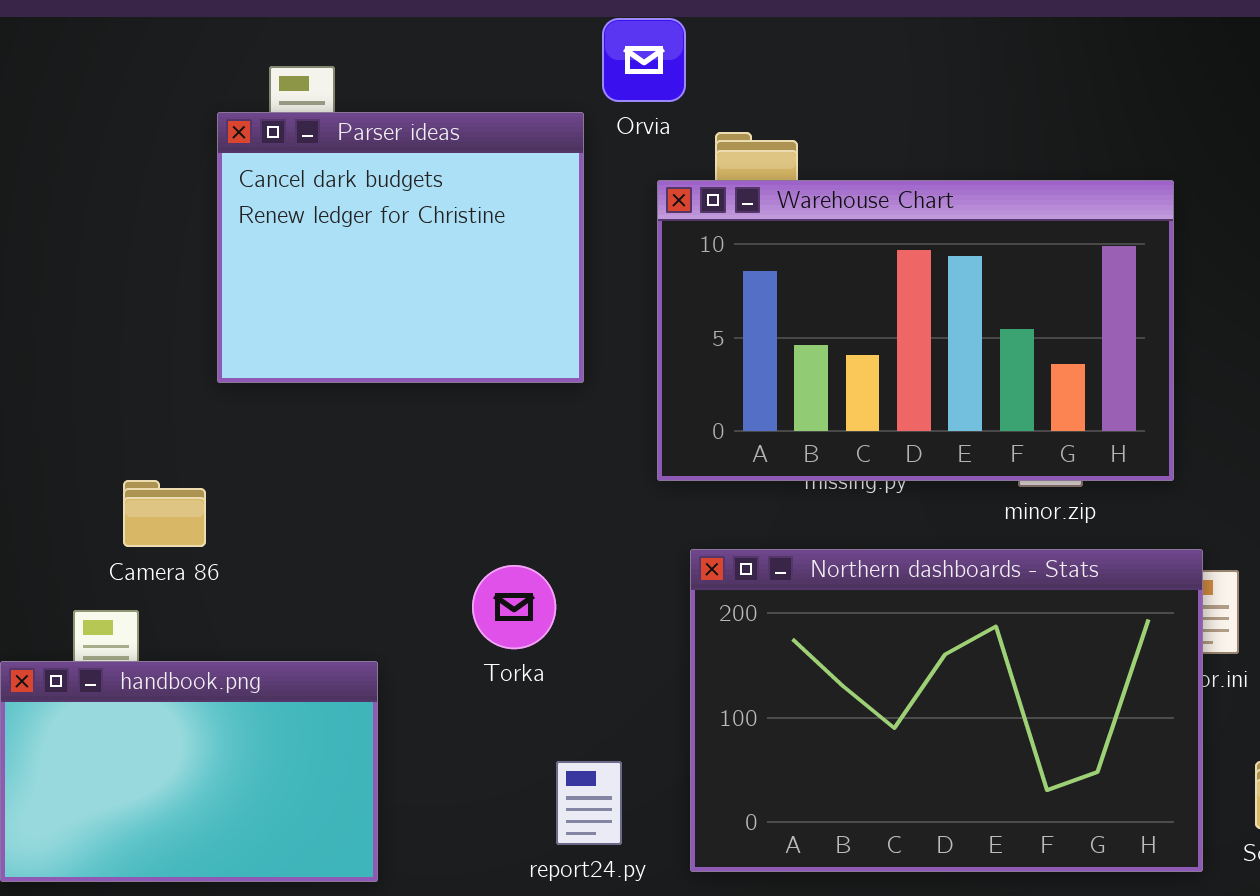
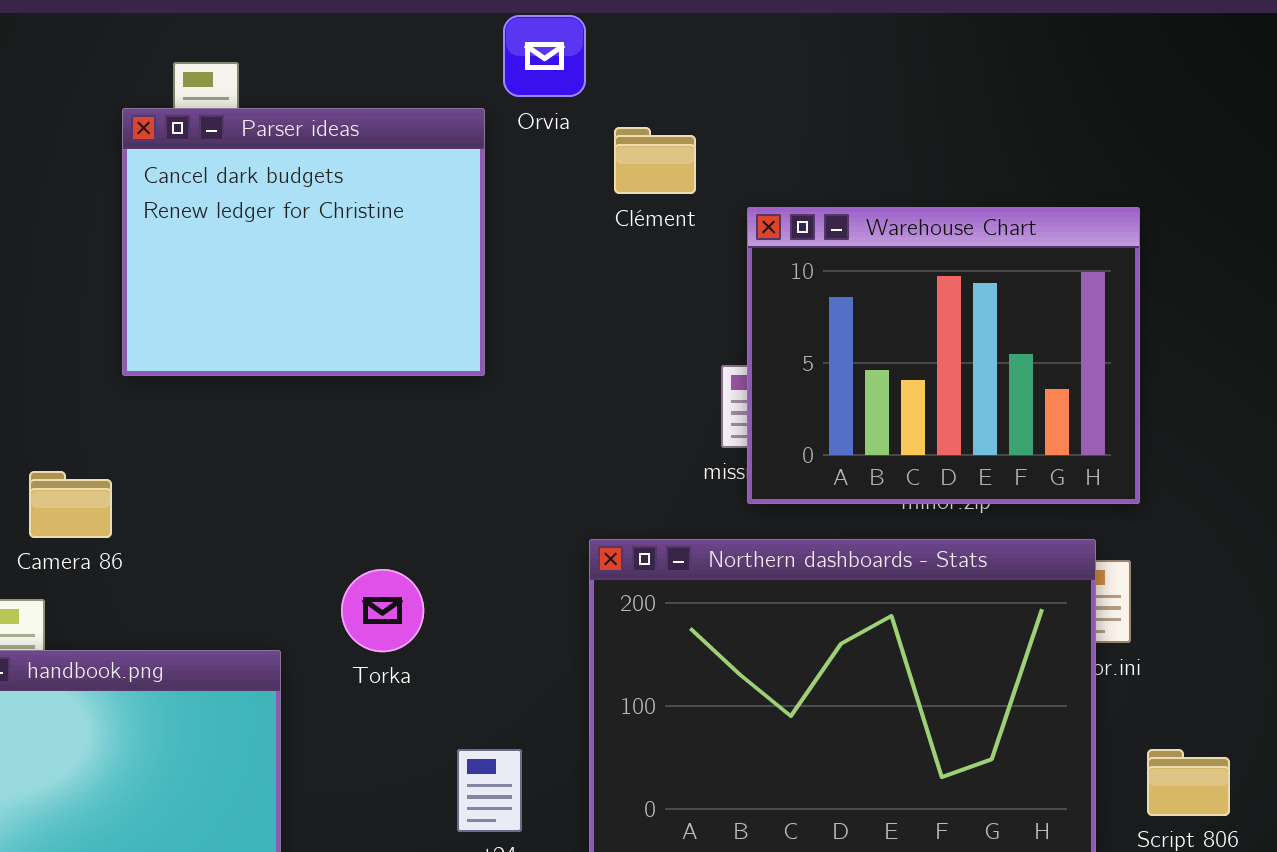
Warehouse Chart: [657,180,1174,481] -> [747,207,1140,504], moved, resized
Torka: [472,565,556,649] -> [341,569,424,652], moved

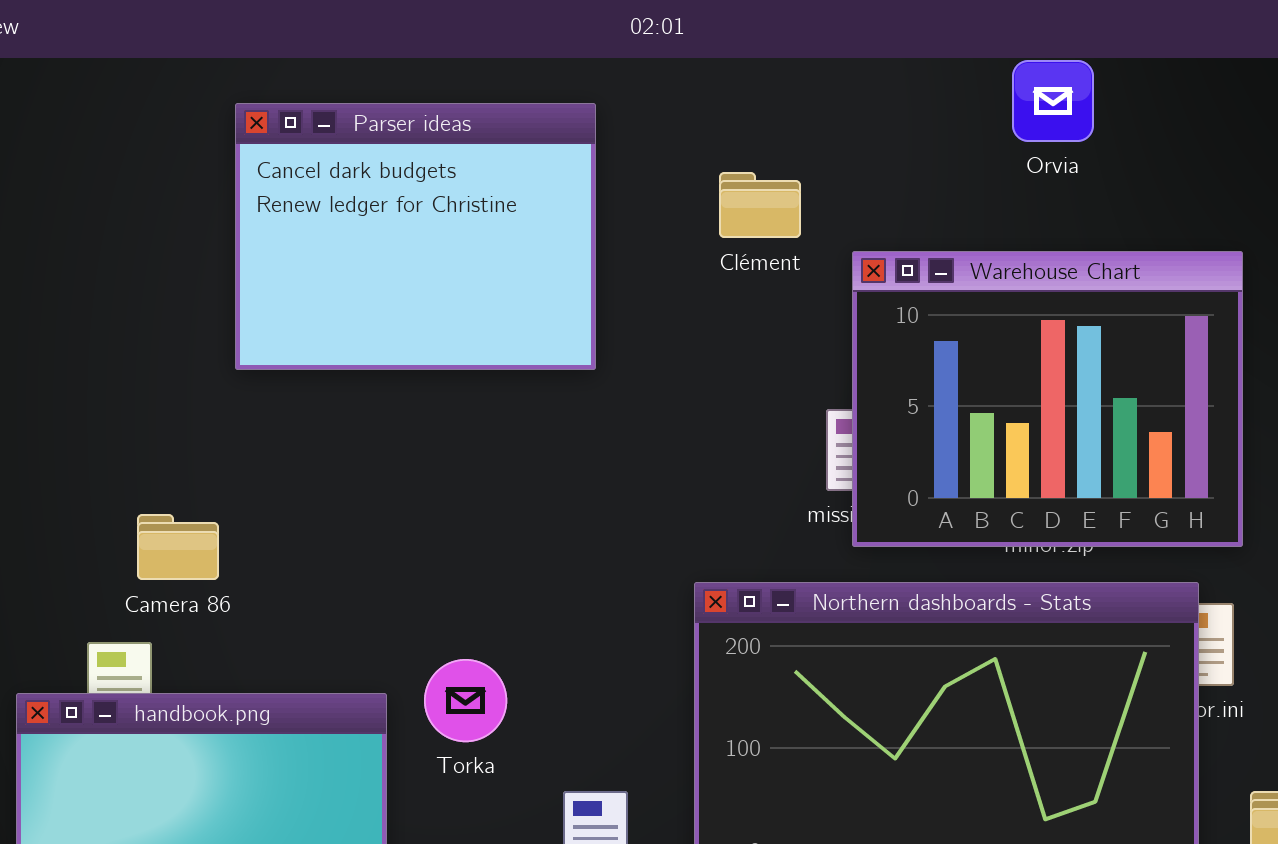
Orvia: [503,15,586,97] -> [1012,60,1094,142], moved
Parser ideas: [122,108,485,376] -> [235,103,596,370], moved
Torka: [341,569,424,652] -> [424,659,507,742], moved

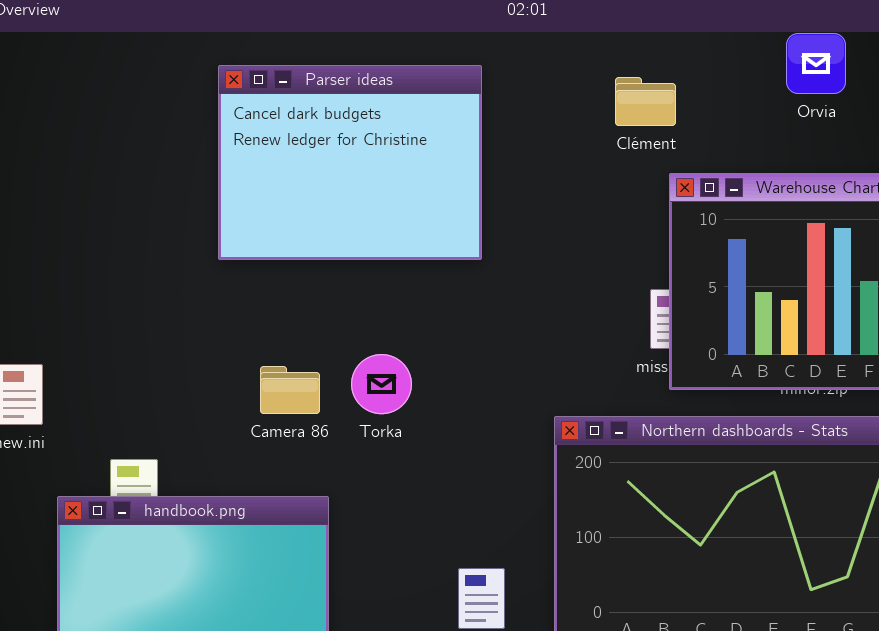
Clément: [719,172,801,238] -> [615,77,676,126], moved
Camera 86: [137,514,219,580] -> [260,366,320,414], moved
Torka: [424,659,507,742] -> [351,354,412,414], moved

